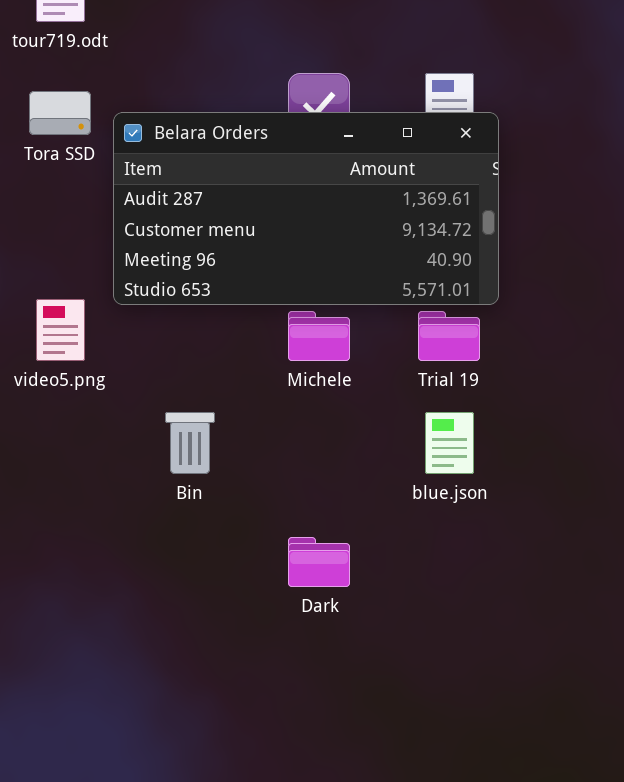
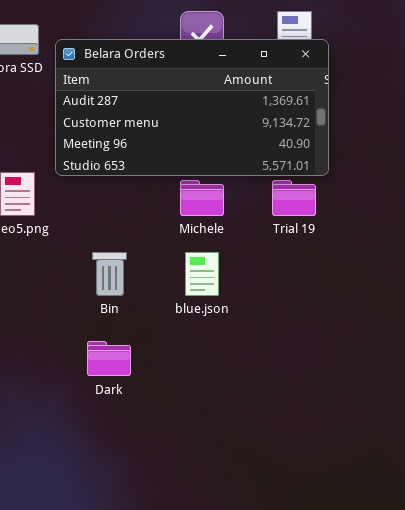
blue.json: [425,412,474,474] -> [185,252,219,296], moved
Dark: [288,537,350,587] -> [87,341,131,376], moved

